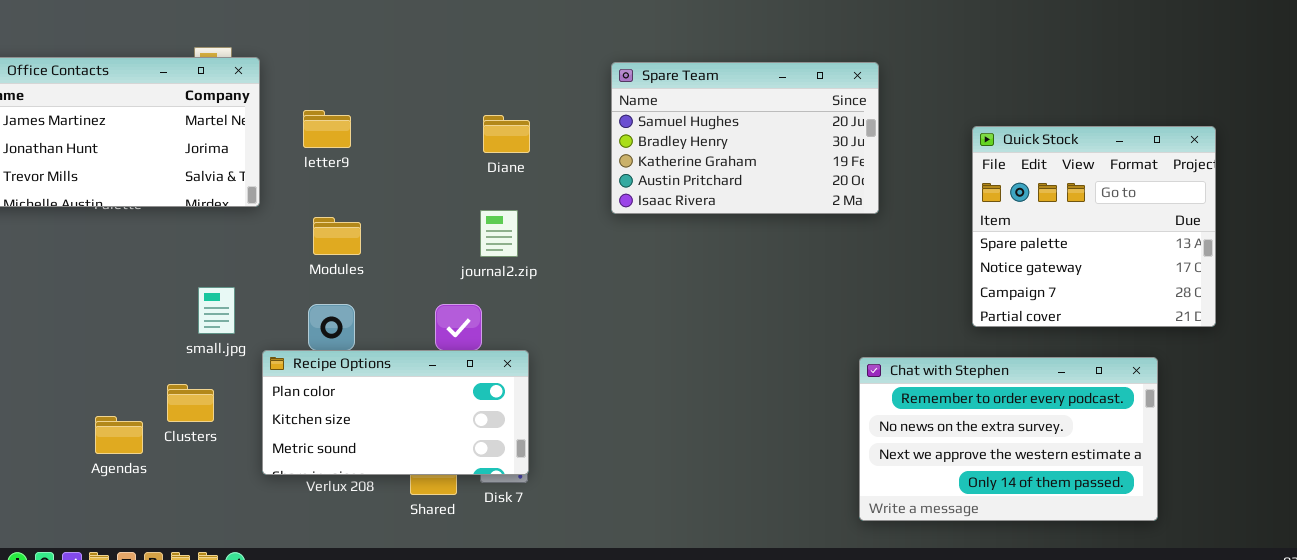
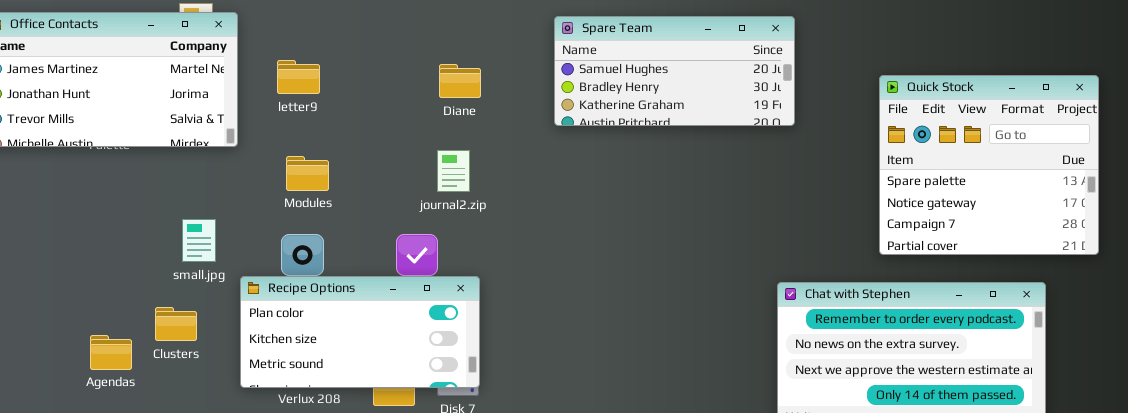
Spare Team: [611,62,879,214] -> [554,16,795,126], resized

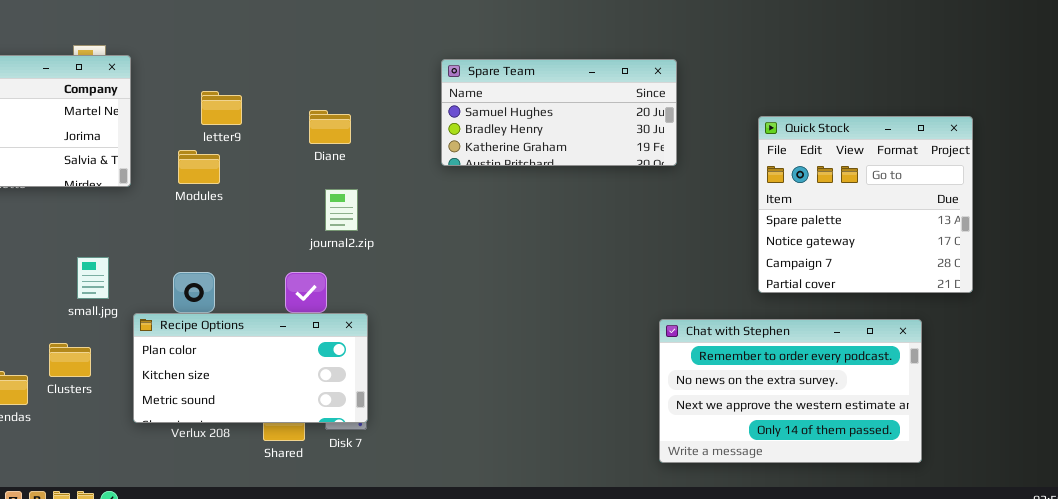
letter9: [277,60,320,94] -> [201,91,242,125], moved
Diane: [439,64,481,98] -> [309,110,351,144], moved
Modules: [286,156,329,191] -> [178,150,220,184], moved

